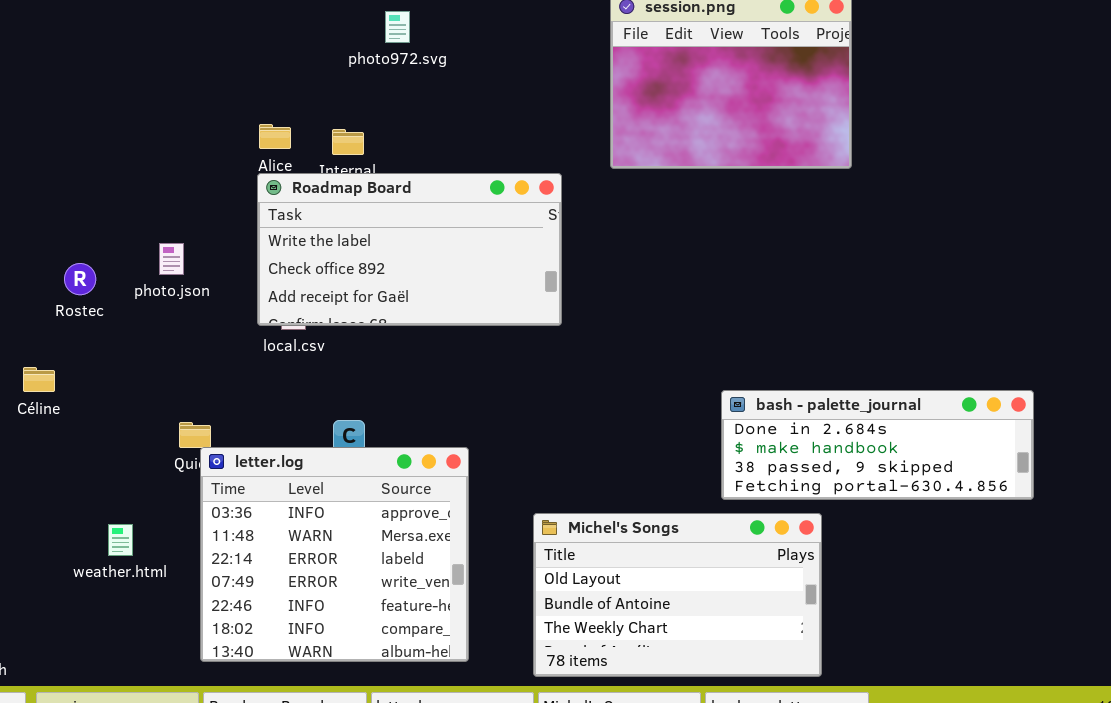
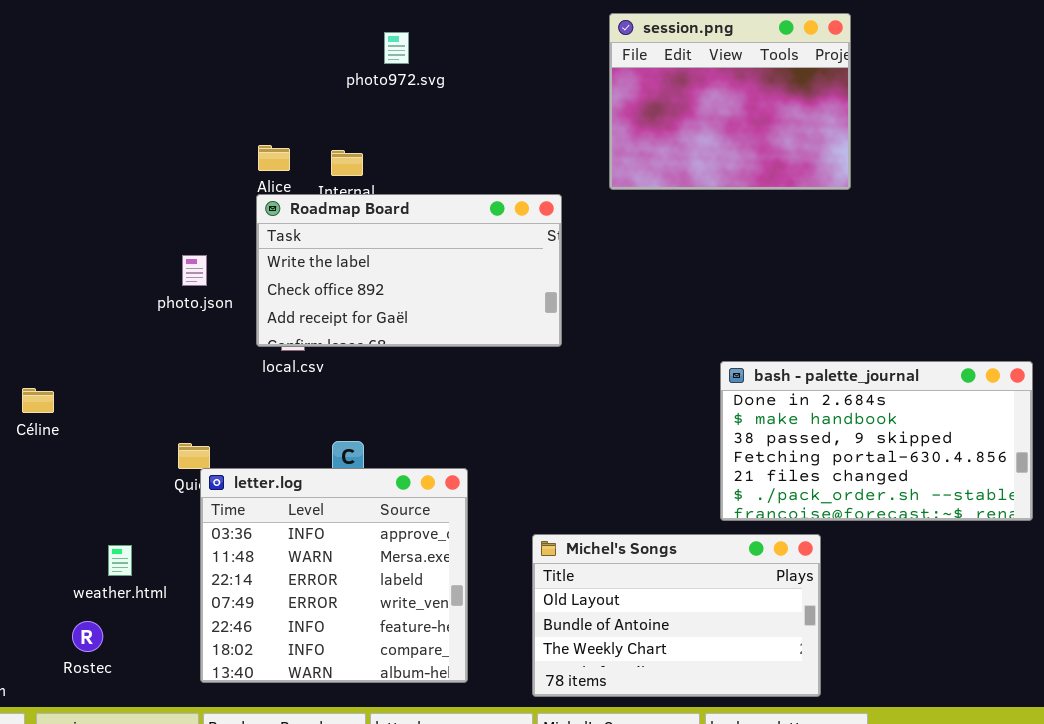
photo.json: [159,243,184,275] -> [182,255,207,286], moved
Rostec: [64,263,96,295] -> [72,621,103,652], moved
bash - palette_journal: [721,390,1034,500] -> [720,361,1033,521], resized

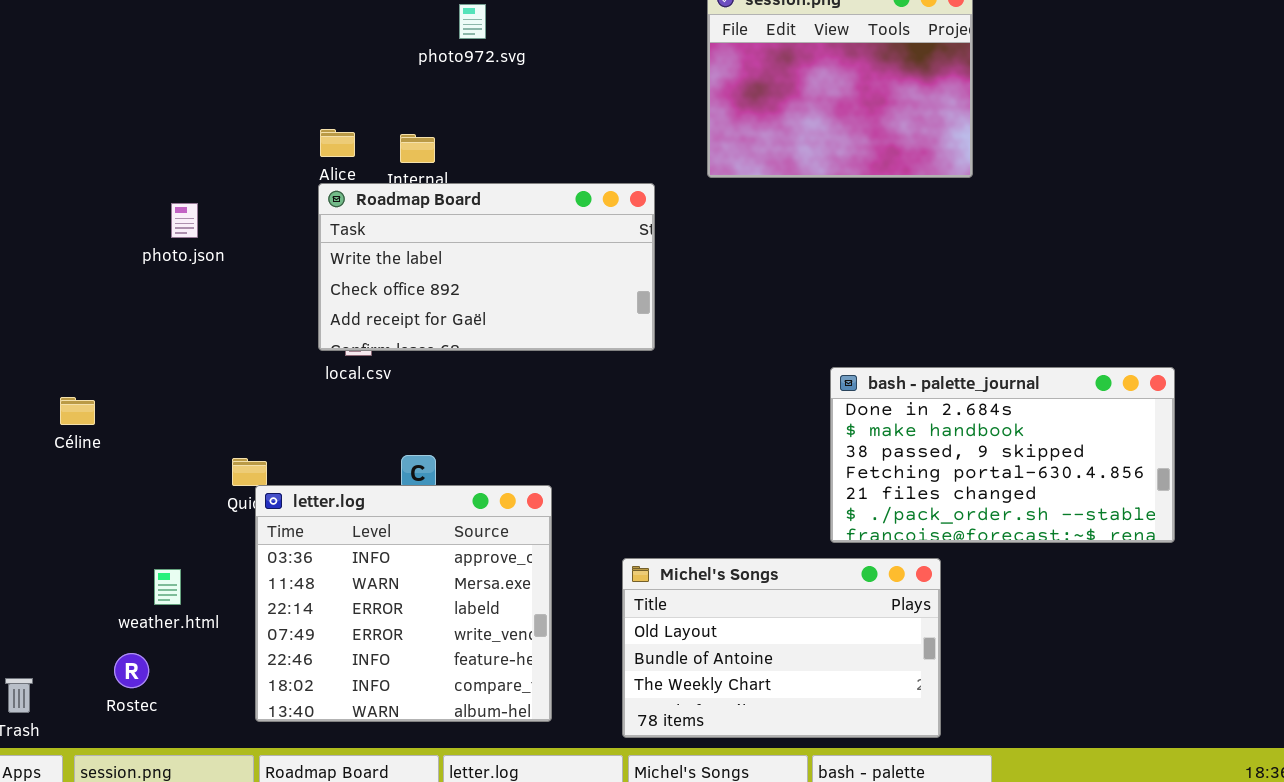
photo.json: [182,255,207,286] -> [171,203,198,238], moved

